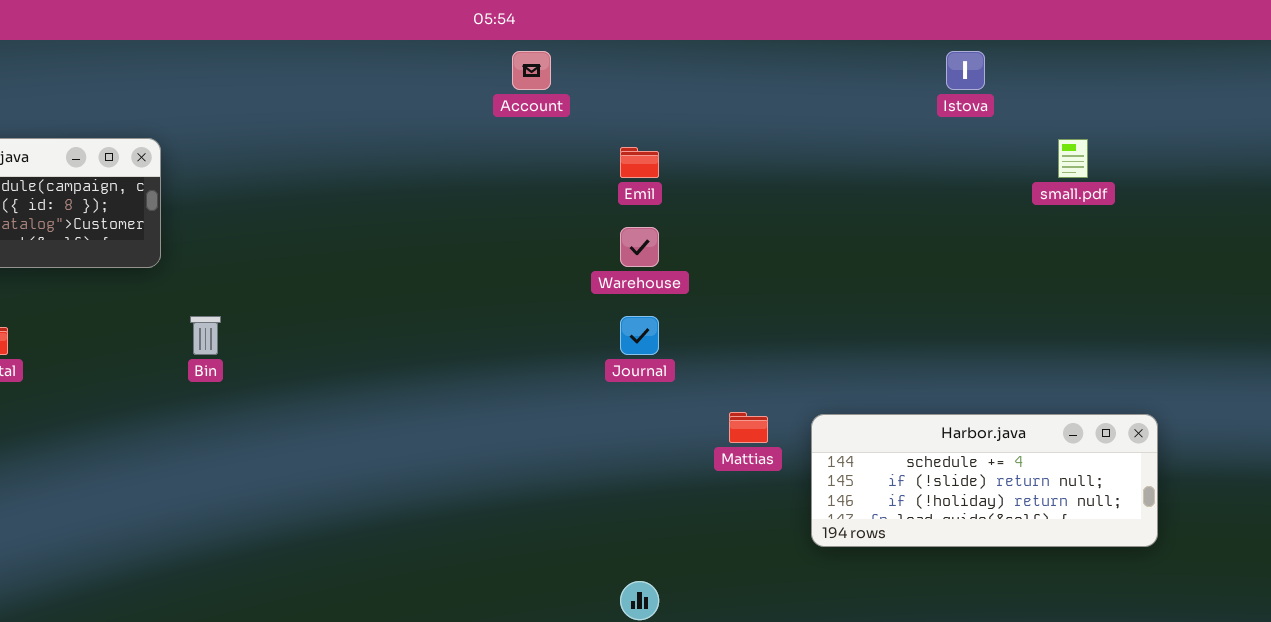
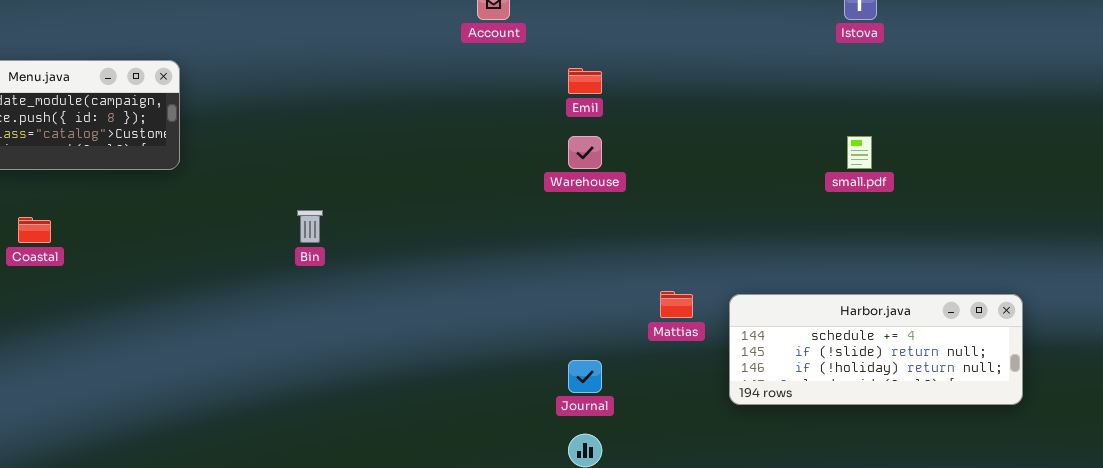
small.pdf: [1058,139,1088,178] -> [847,136,872,169], moved
Bin: [190,316,221,355] -> [297,210,323,243], moved
Journal: [620,316,659,355] -> [568,360,602,393], moved

